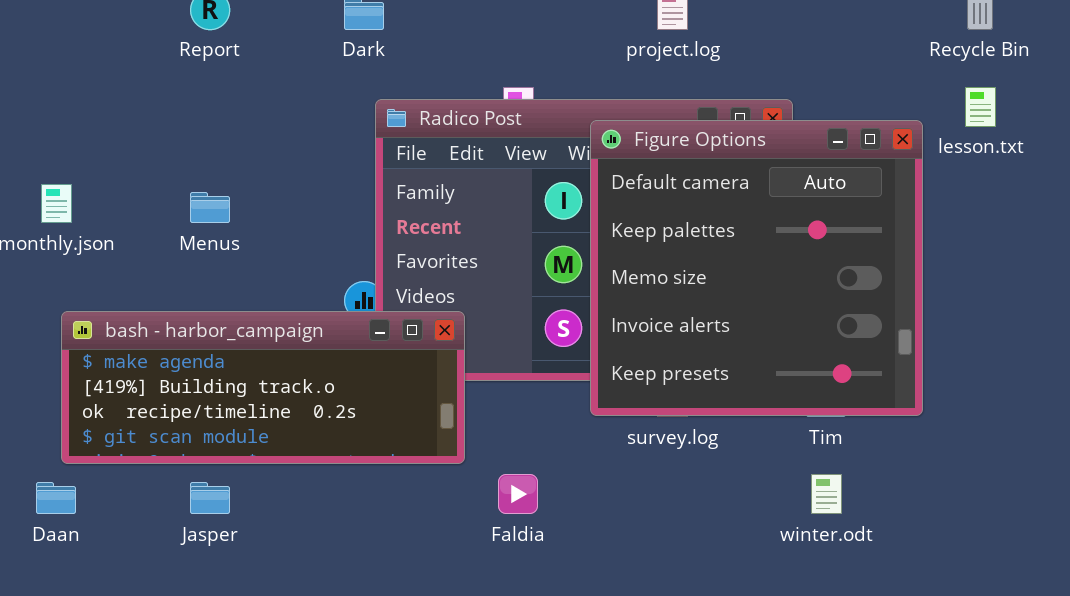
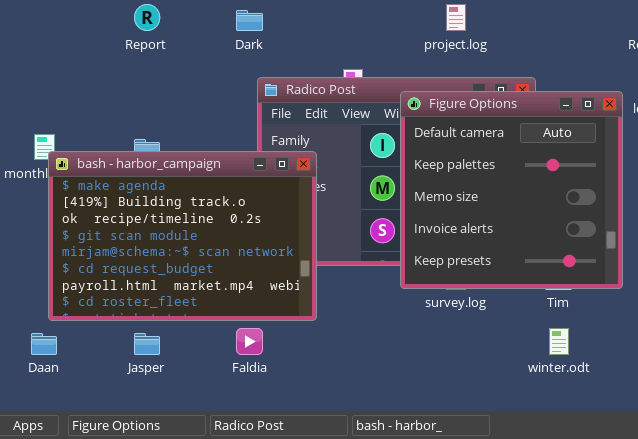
bash - harbor_campaign: [61,311,465,464] -> [48,151,317,321], resized
Faldia: [498,474,538,514] -> [236,328,263,355], moved

